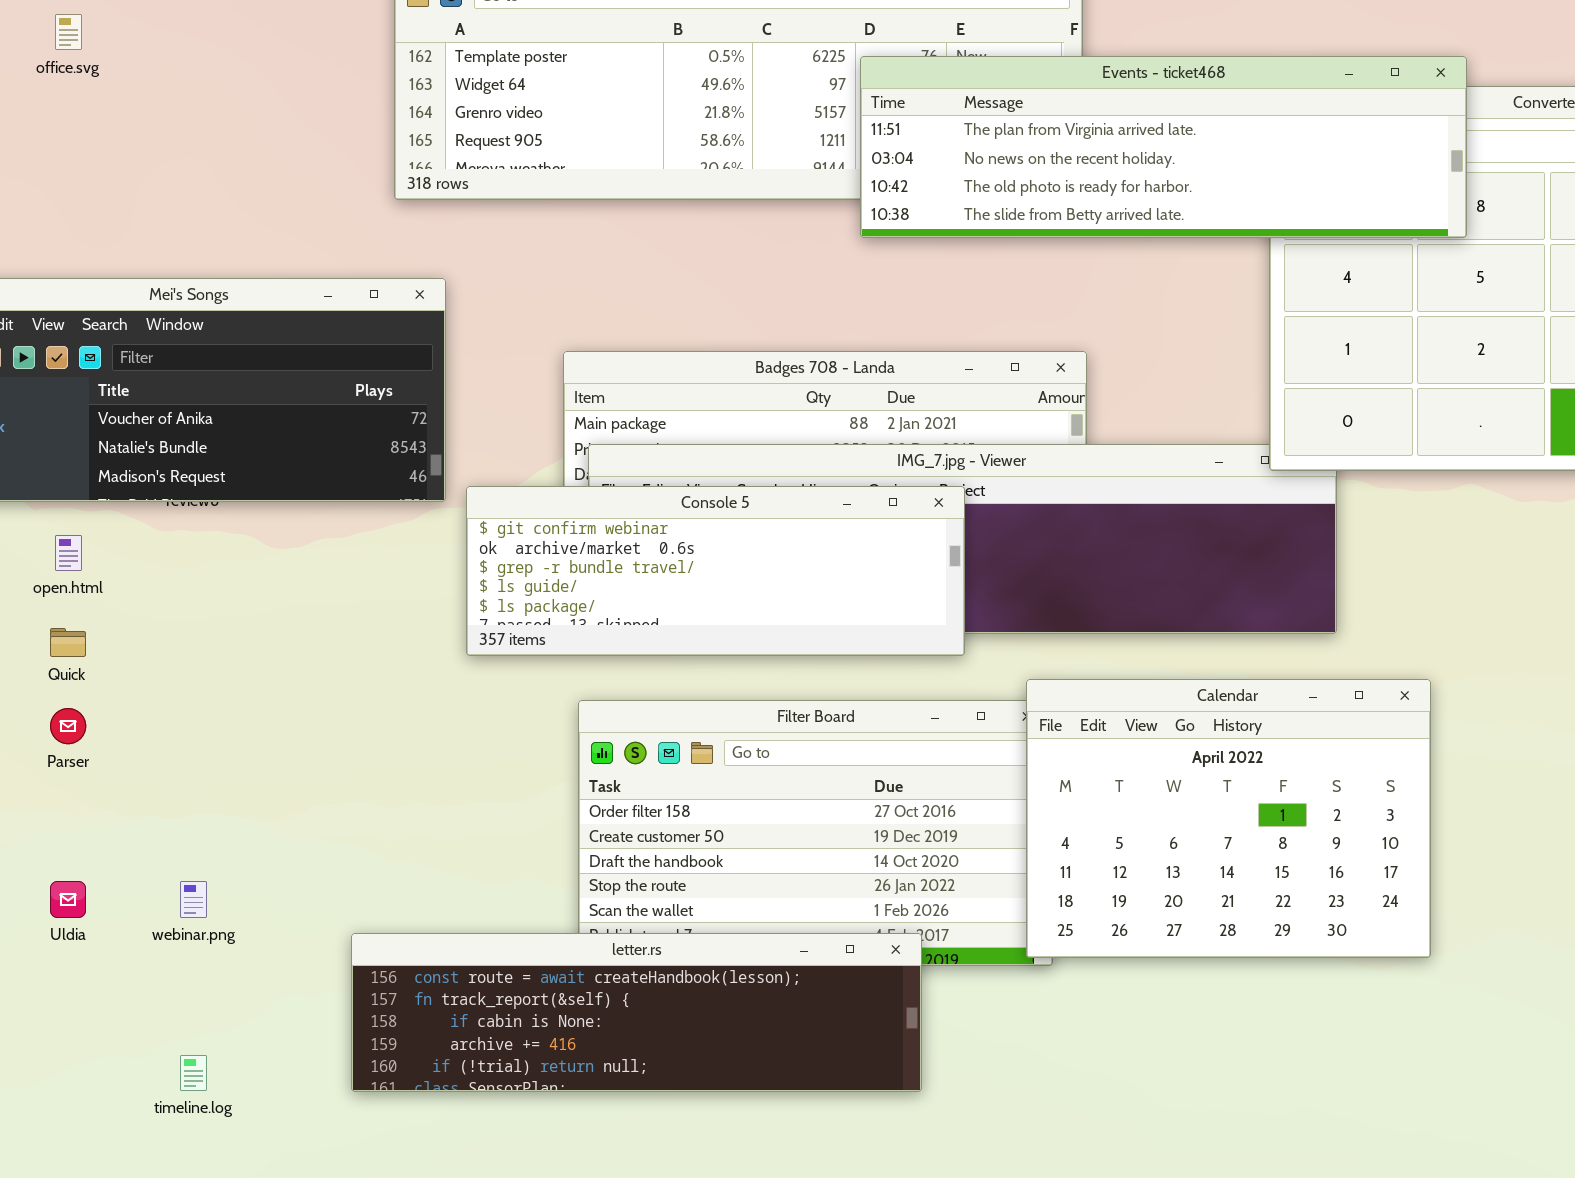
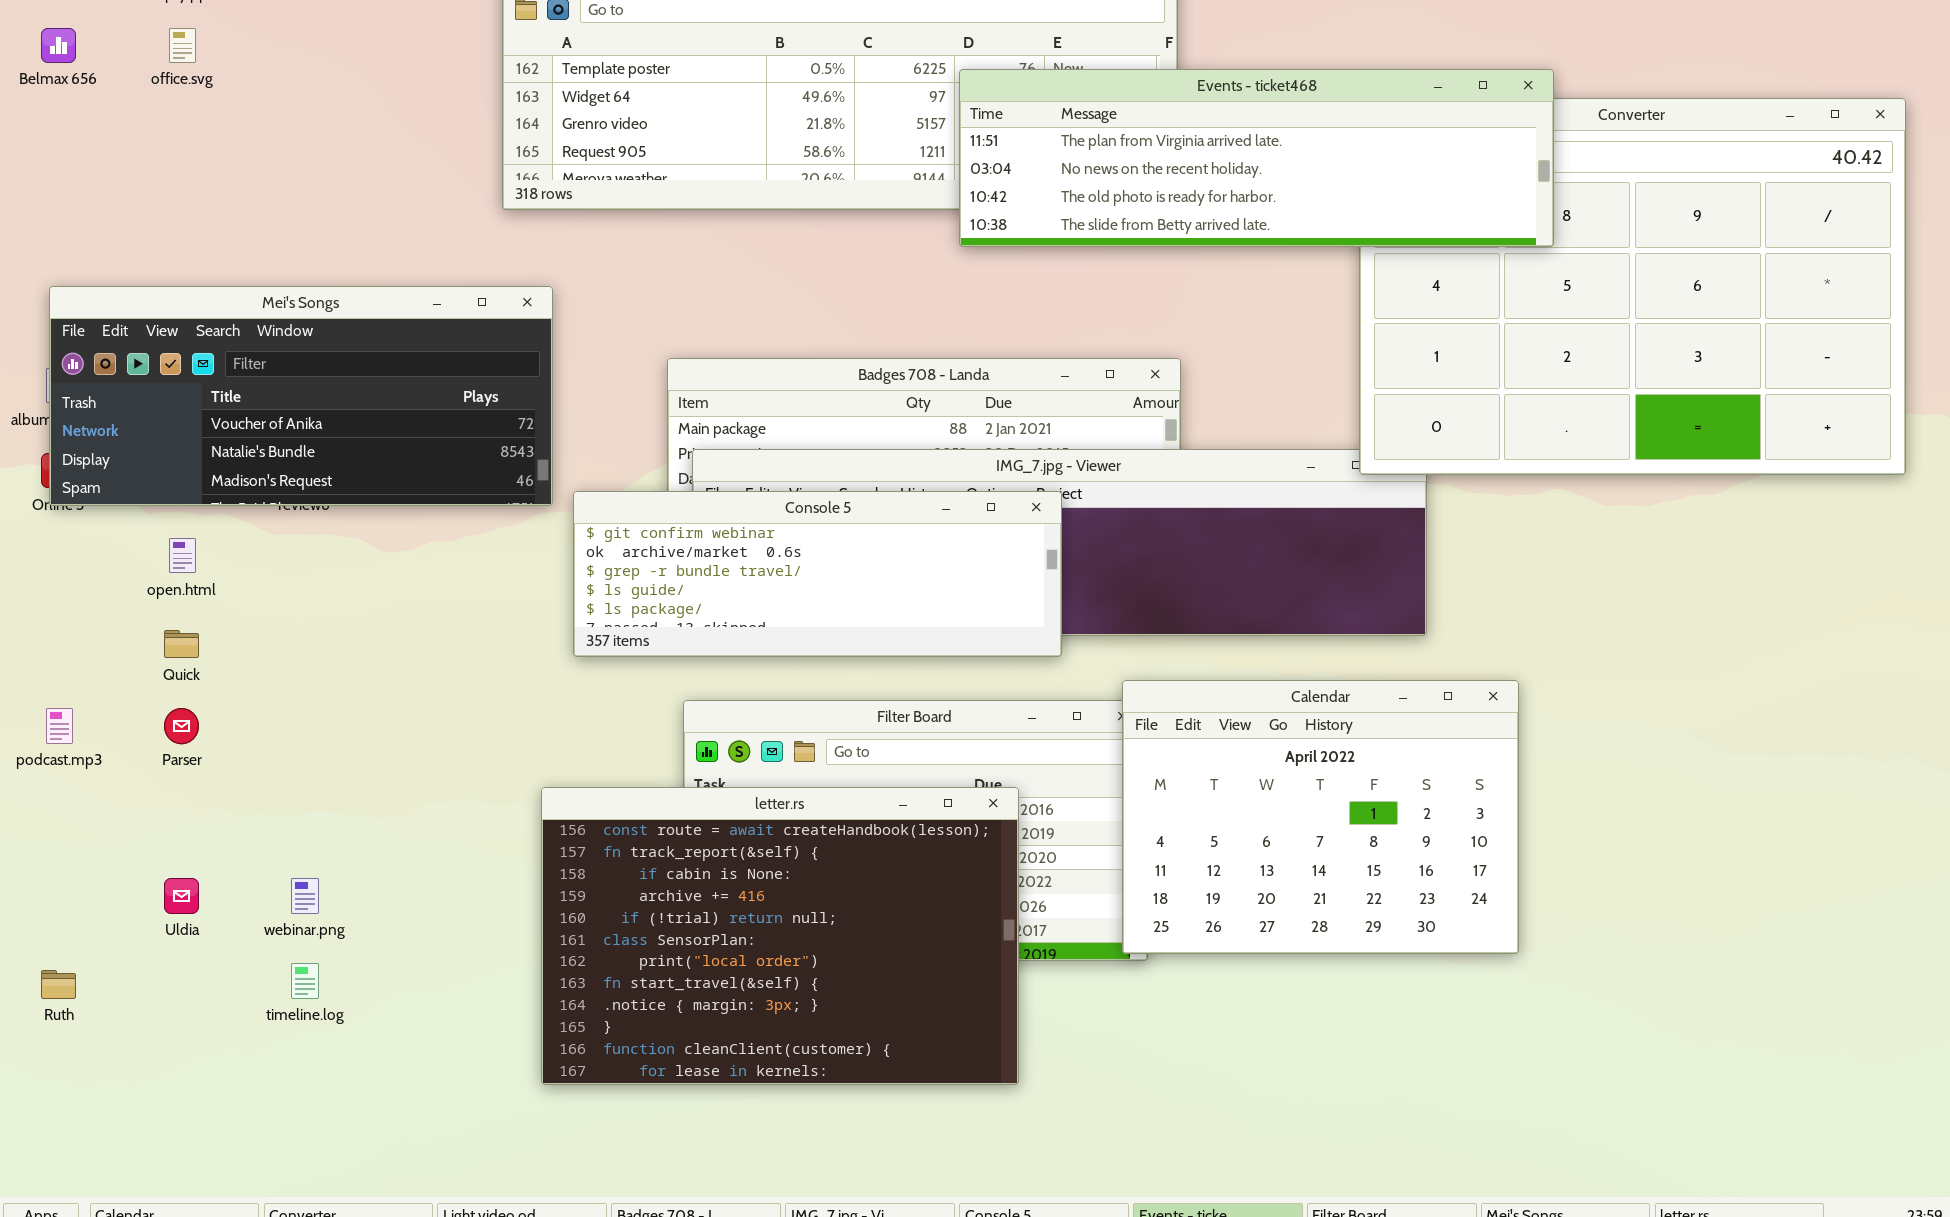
letter.rs: [351,933,922,1092] -> [541,787,1019,1085], resized
timeline.log: [180,1055,207,1091] -> [291,963,319,999], moved

